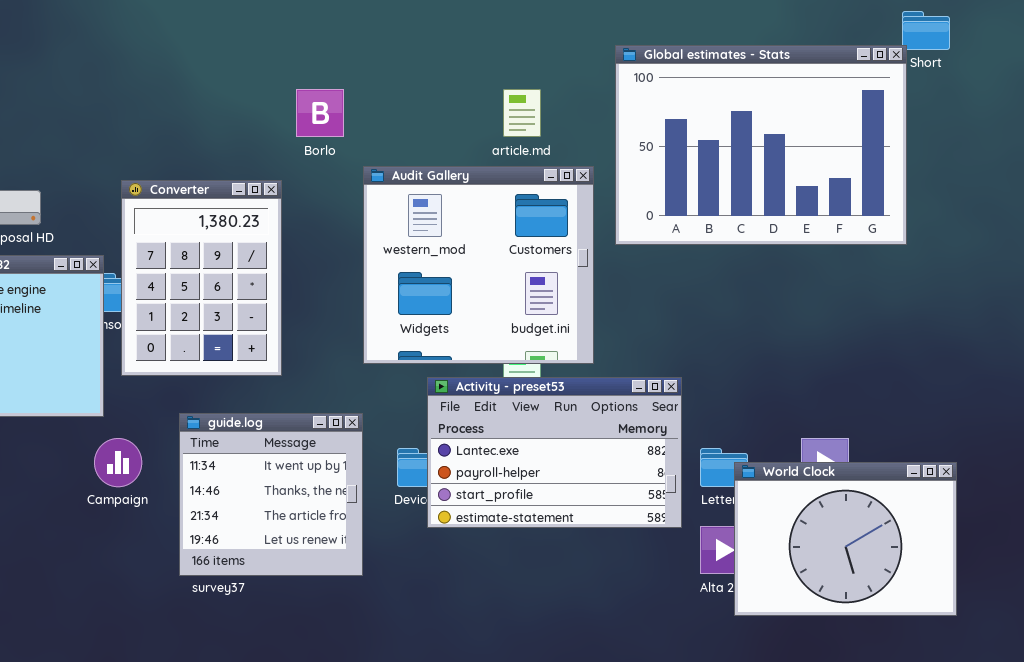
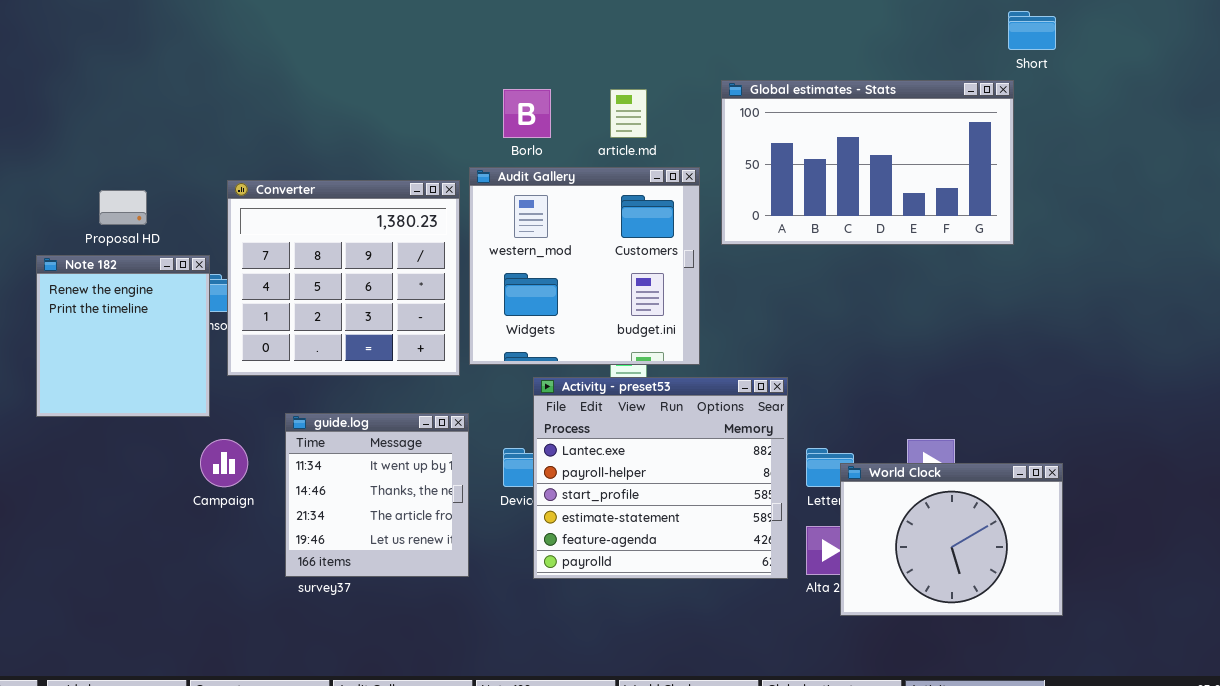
Global estimates - Stats: [615,45,907,245] -> [721,80,1014,245], resized
Borlo: [296,89,344,137] -> [503,89,551,138], moved
Converter: [121,180,282,376] -> [227,180,460,376], resized
Activity - preset53: [427,377,682,528] -> [533,377,788,579], resized

